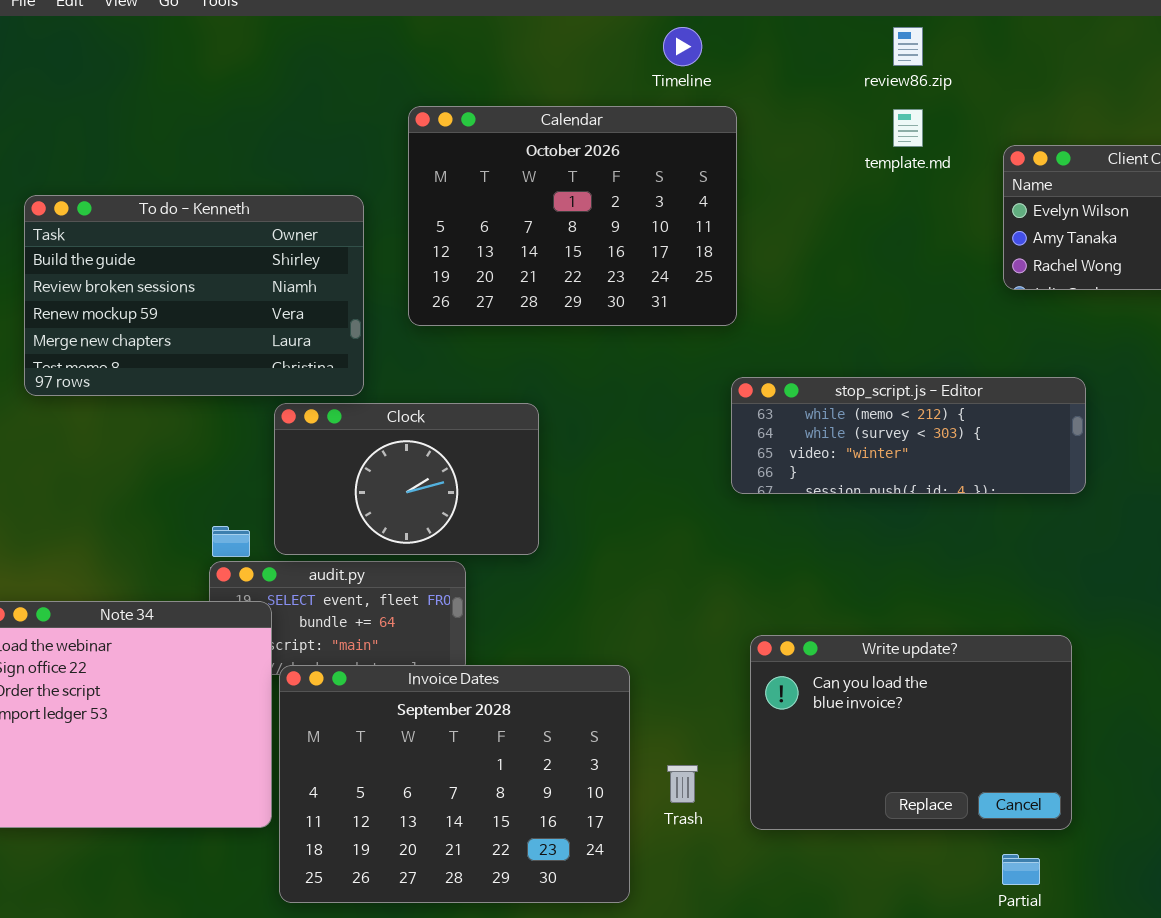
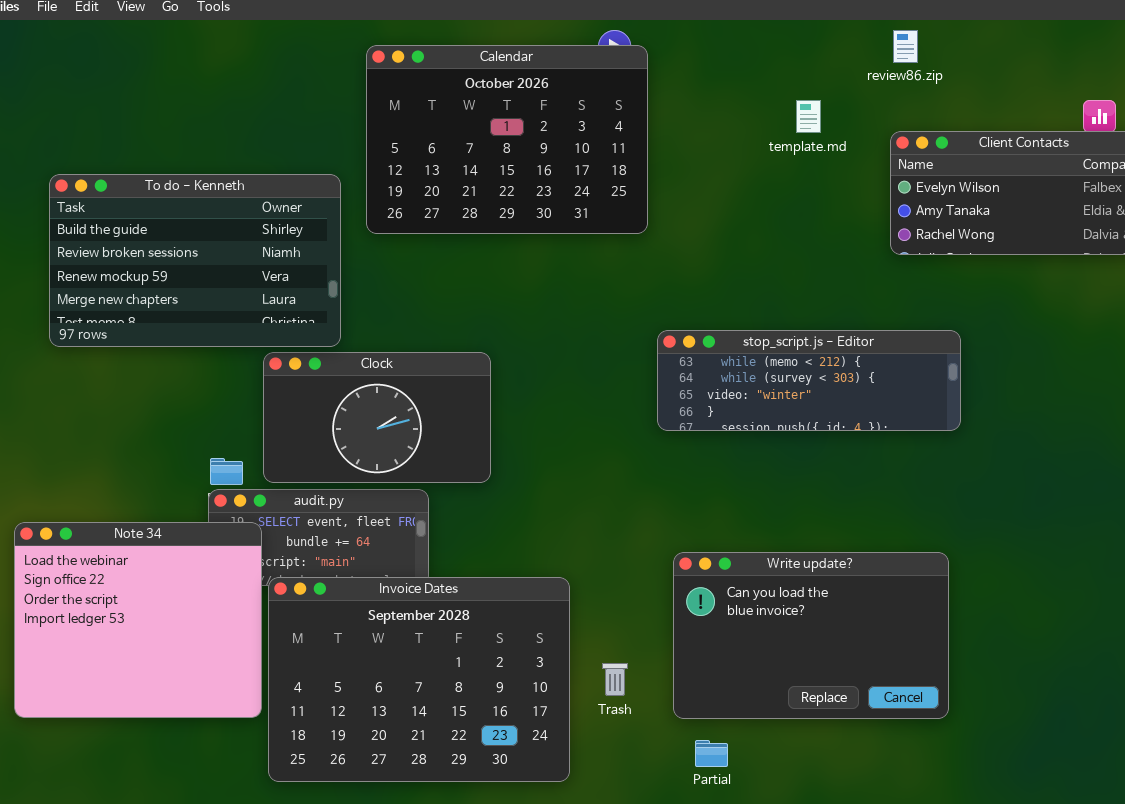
review86.zip: [893,27,923,66] -> [893,30,918,63], moved
Calendar: [408,106,737,326] -> [366,45,648,234], moved
Partial: [1002,854,1040,885] -> [695,740,728,767], moved

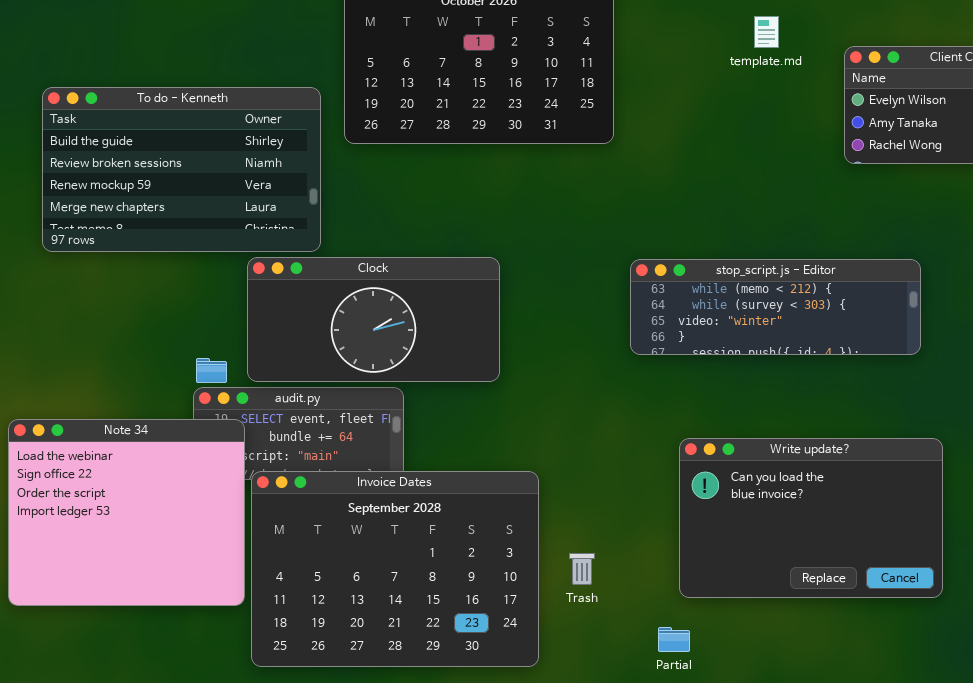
stop_script.js - Editor: [657,330,961,431] -> [630,259,921,355], moved
Clock: [263,352,491,483] -> [247,257,500,382], resized
Write update?: [673,552,949,719] -> [679,438,943,598], moved

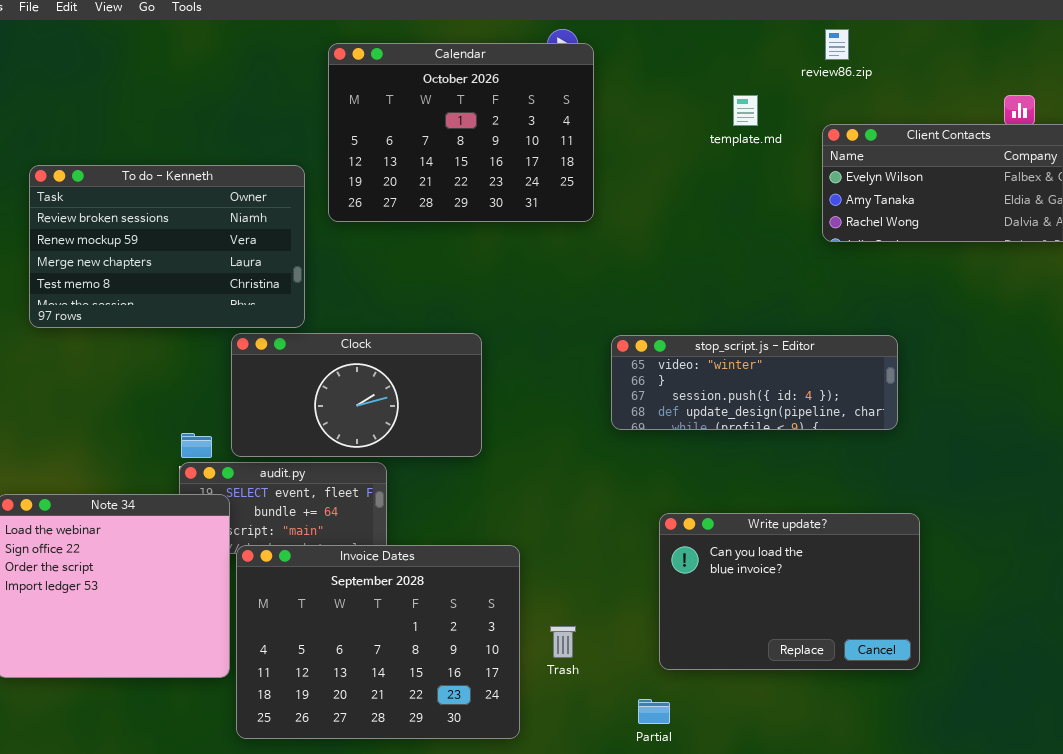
To do - Kenneth: [42,87,321,252] -> [29,165,305,328], scrolled down 1 row
stop_script.js - Editor: [630,259,921,355] -> [611,335,898,430], scrolled down 2 rows

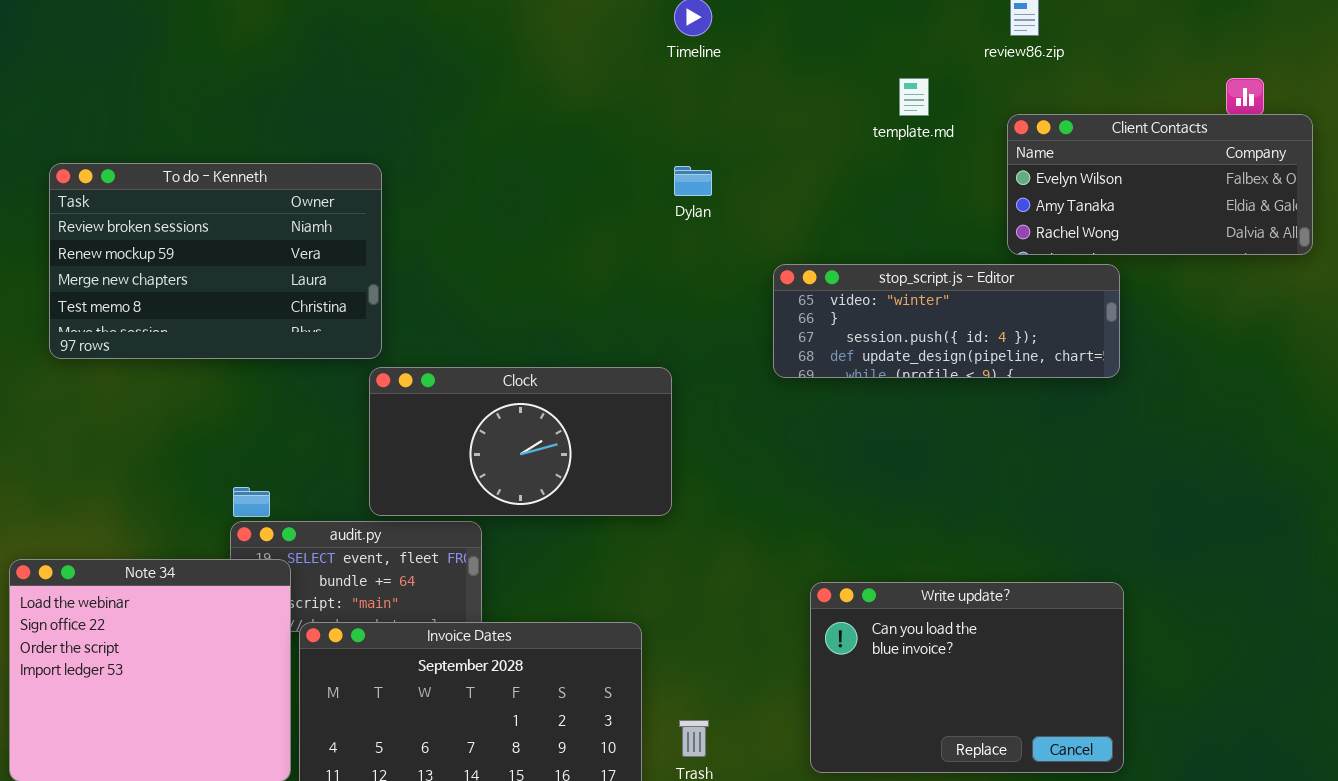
Calendar: [328,43,594,222] -> none, closed
Clock: [231,333,482,457] -> [369,367,672,516], moved
stop_script.js - Editor: [611,335,898,430] -> [773,264,1120,378], moved

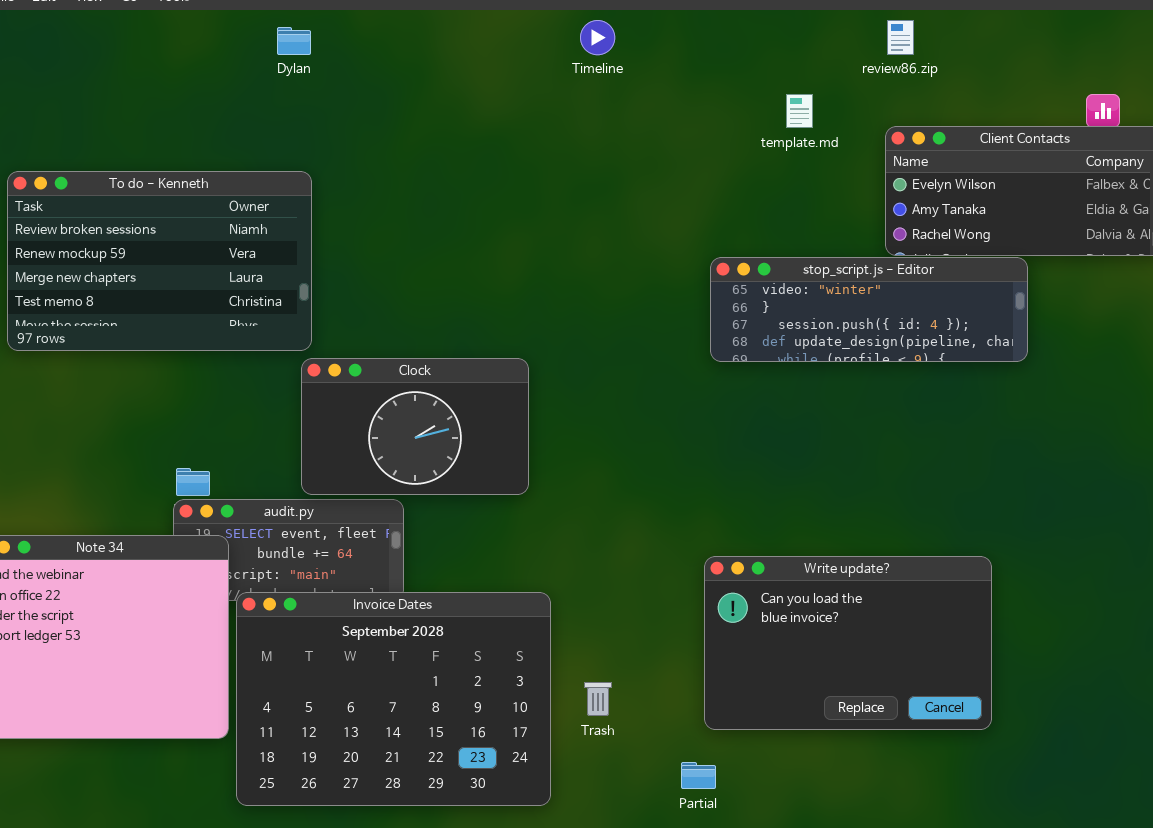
Dylan: [674,166,712,196] -> [277,27,311,55], moved
stop_script.js - Editor: [773,264,1120,378] -> [710,257,1028,362], moved
Clock: [369,367,672,516] -> [301,358,529,495], resized

